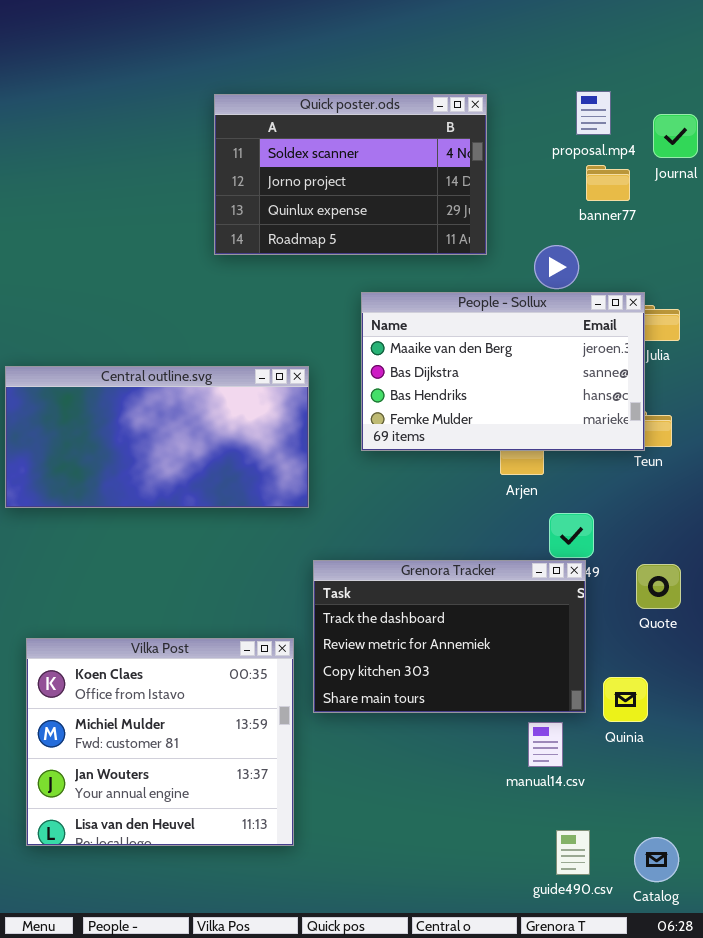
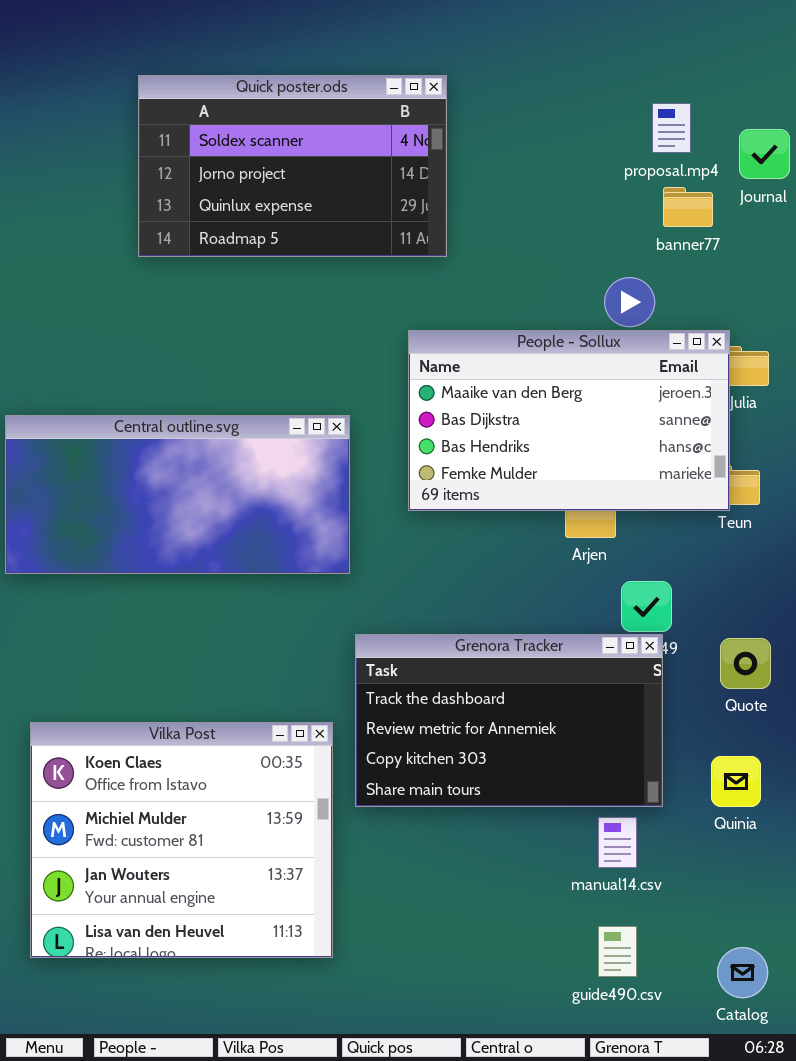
Quick poster.ods: [214,94,487,255] -> [138,75,447,257], moved
Quinia: [603,677,648,722] -> [711,756,761,807], moved
guide490.csv: [556,830,590,875] -> [598,926,637,977], moved

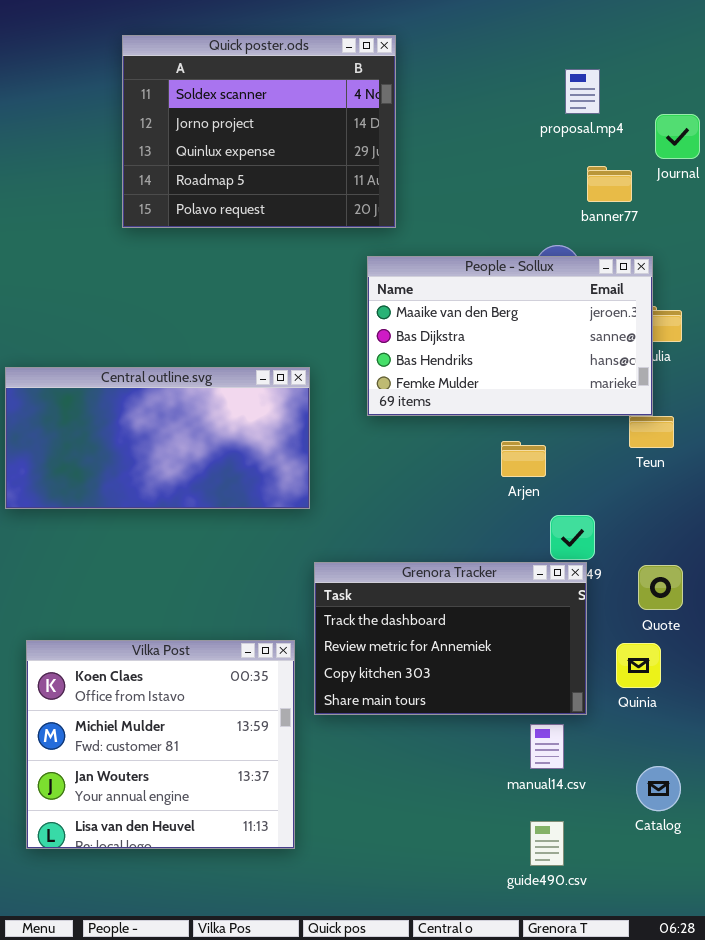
Quick poster.ods: [138,75,447,257] -> [122,35,396,228], resized
proposal.mp4: [652,103,691,153] -> [565,69,600,114], moved
People - Sollux: [408,330,730,511] -> [367,256,653,416], moved
Quinia: [711,756,761,807] -> [616,643,661,688], moved
Catalog: [717,947,768,998] -> [636,766,681,811], moved

